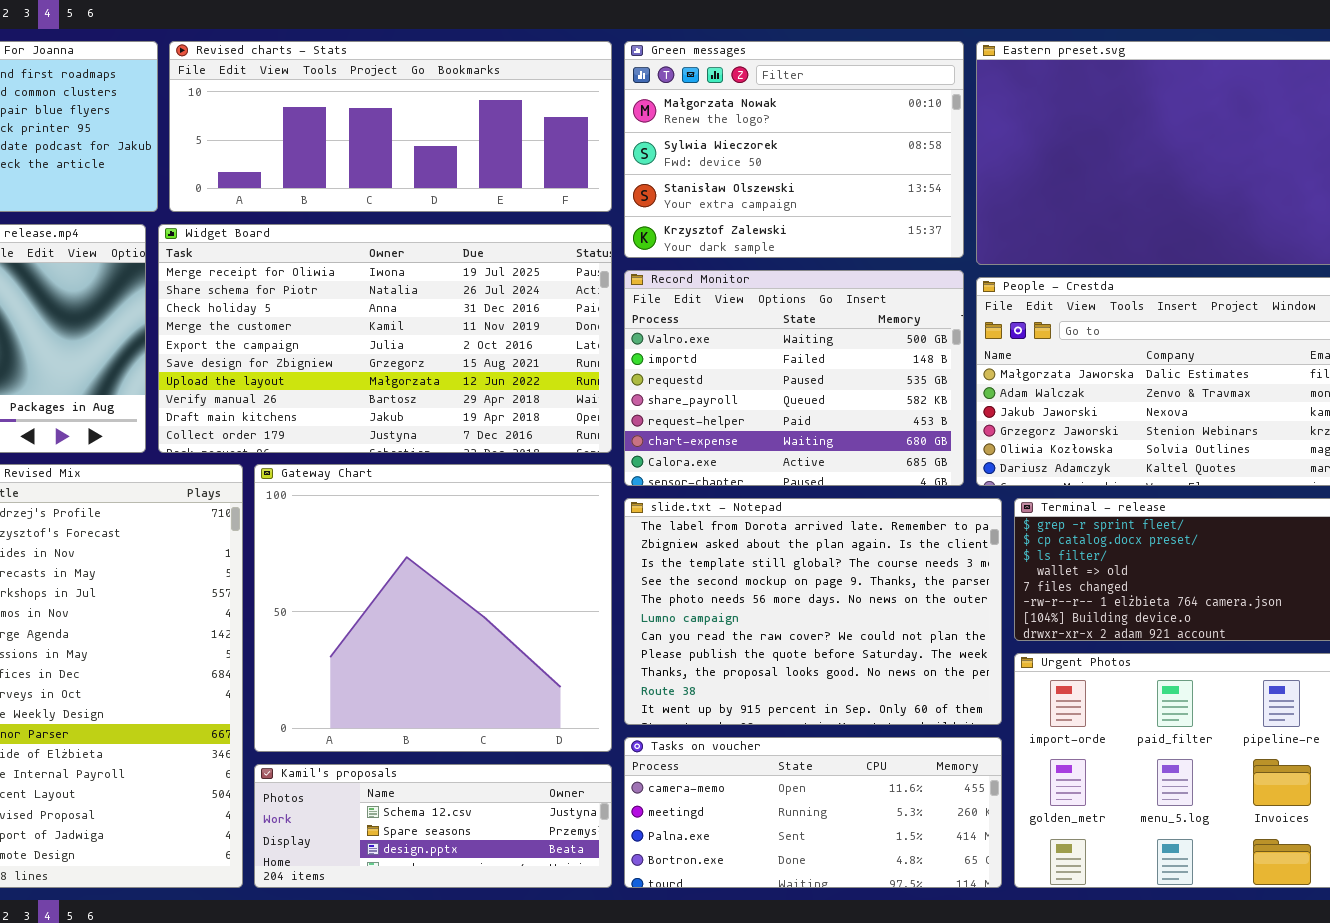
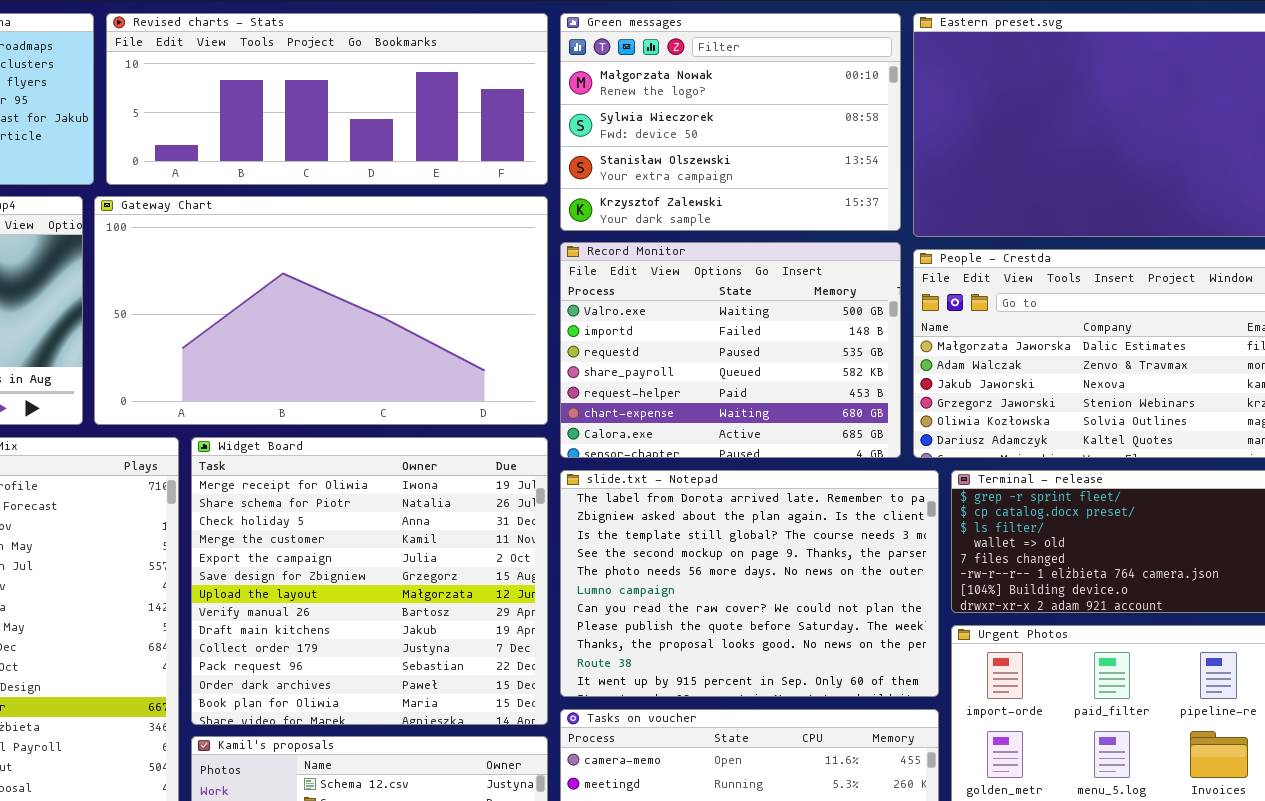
Widget Board: [158,224,612,453] -> [191,437,548,725], moved, resized
Gateway Chart: [254,464,612,752] -> [94,196,548,425], moved, resized

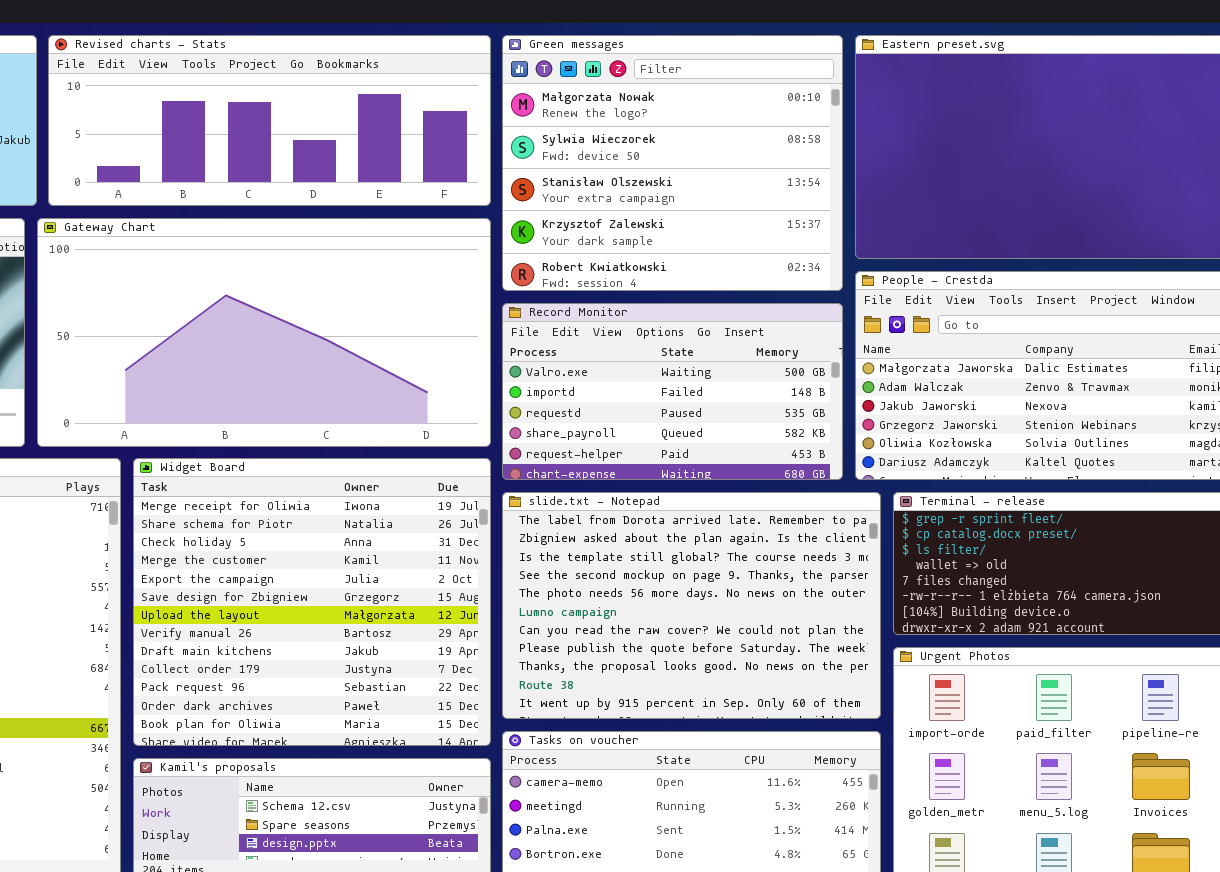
Green messages: [560,13,901,231] -> [502,35,843,291], resized
Record Monitor: [560,242,901,458] -> [502,303,843,480], resized

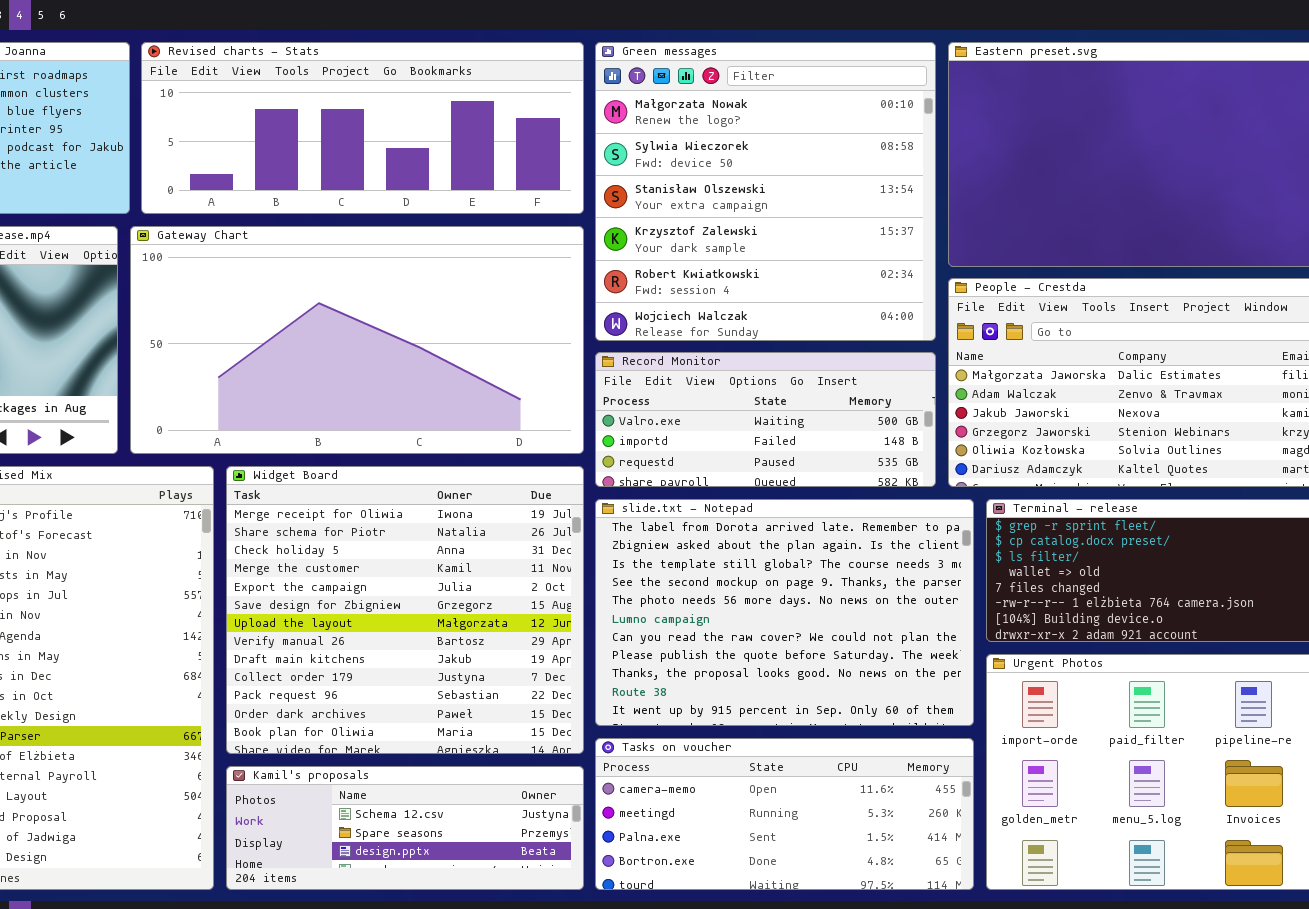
Green messages: [502,35,843,291] -> [595,42,936,341], resized
Record Monitor: [502,303,843,480] -> [595,352,936,487], resized

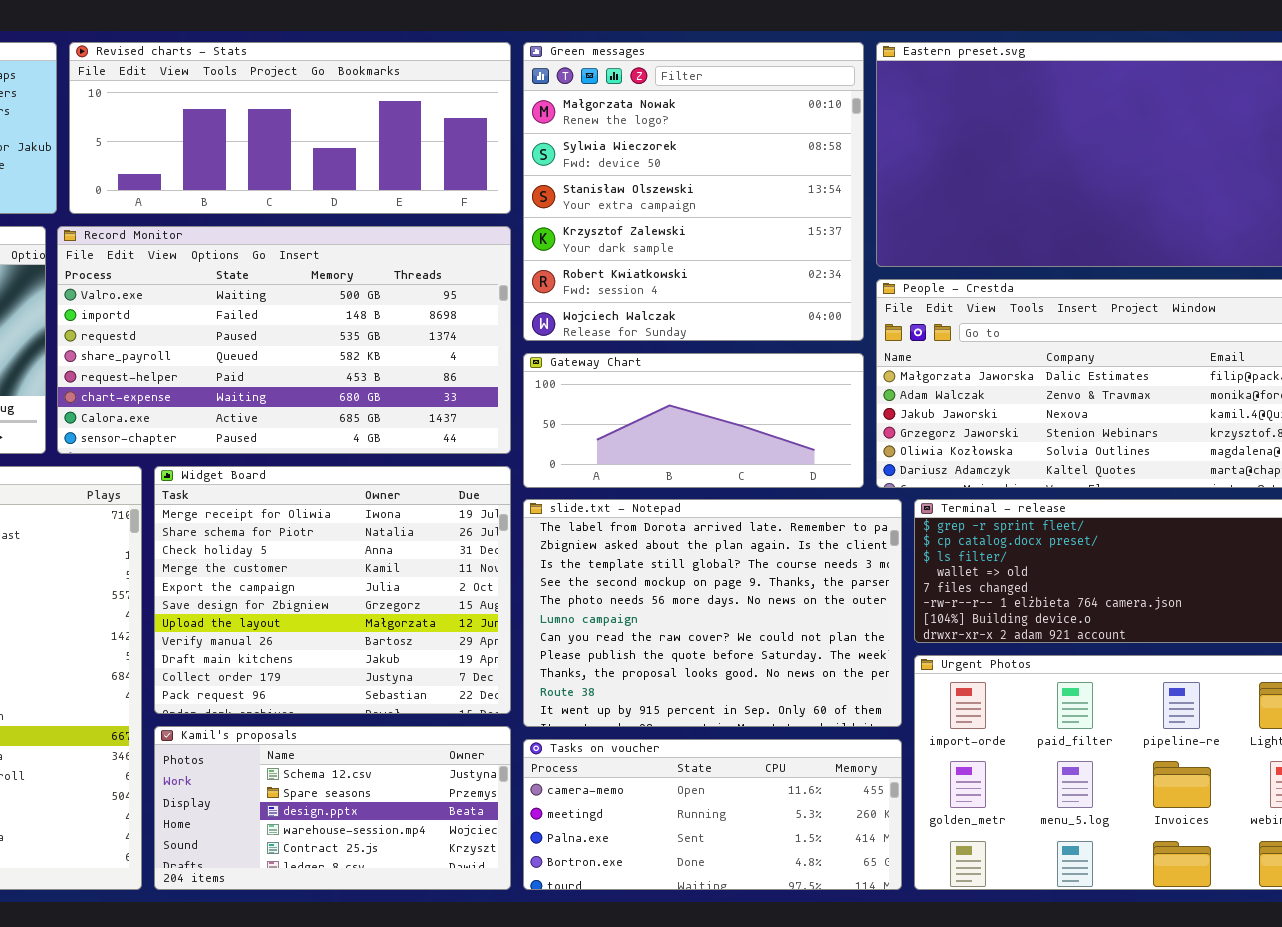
Gateway Chart: [130,226,584,454] -> [523,353,864,488], moved, resized
Record Monitor: [595,352,936,487] -> [57,226,511,454], moved, resized
Widget Board: [226,466,584,754] -> [154,466,511,714], resized
Kamil's proposals: [226,766,584,890] -> [154,726,511,890], resized

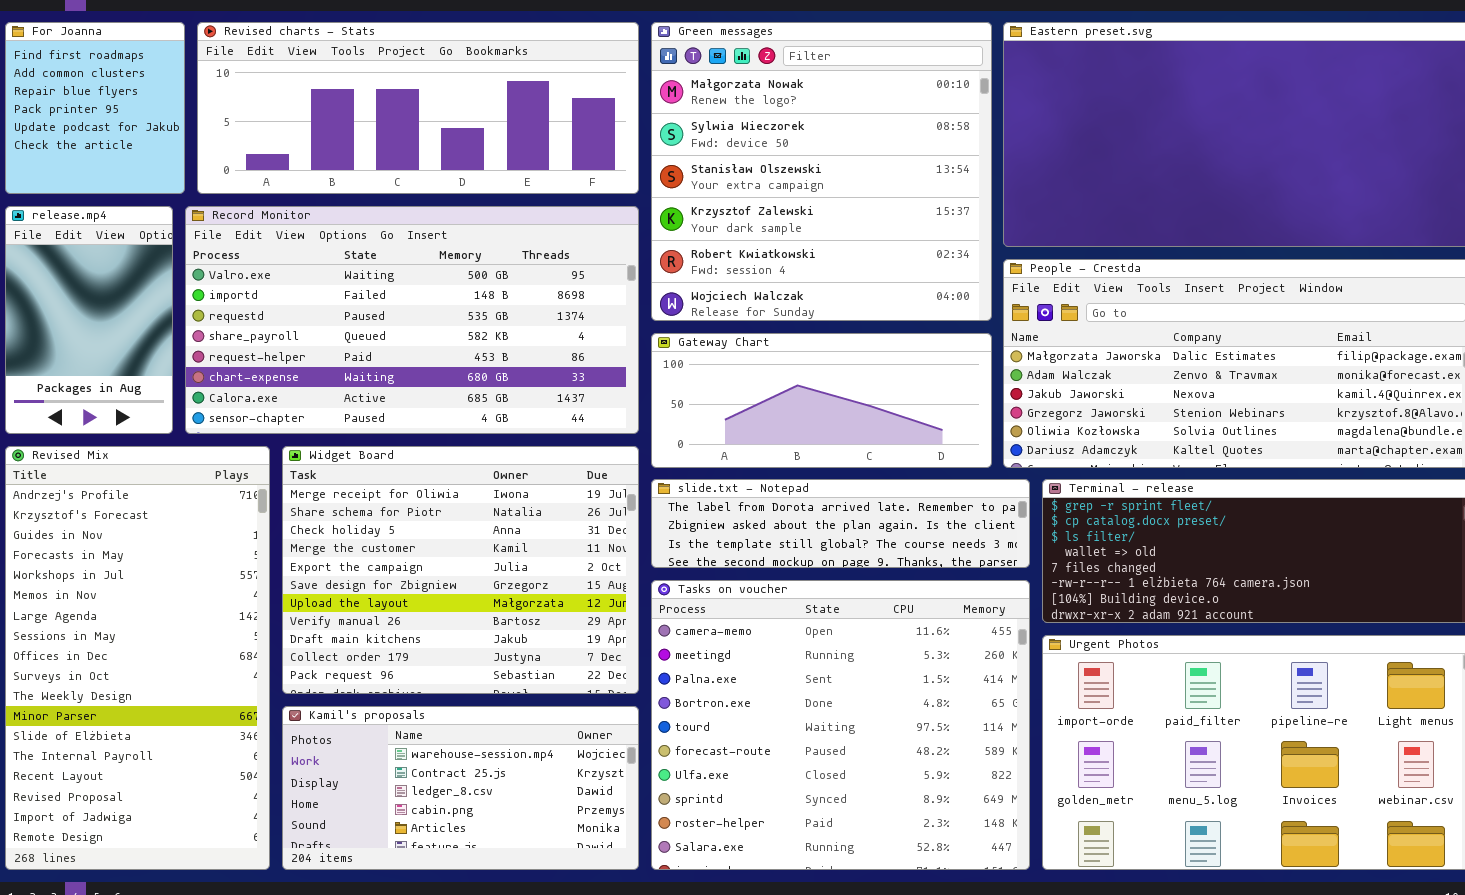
slide.txt - Notepad: [523,499,902,727] -> [651,479,1030,568], resized
Kamil's proposals: [154,726,511,890] -> [282,706,639,870], scrolled down 3 rows
Tasks on voucher: [523,739,902,890] -> [651,580,1030,870], resized

